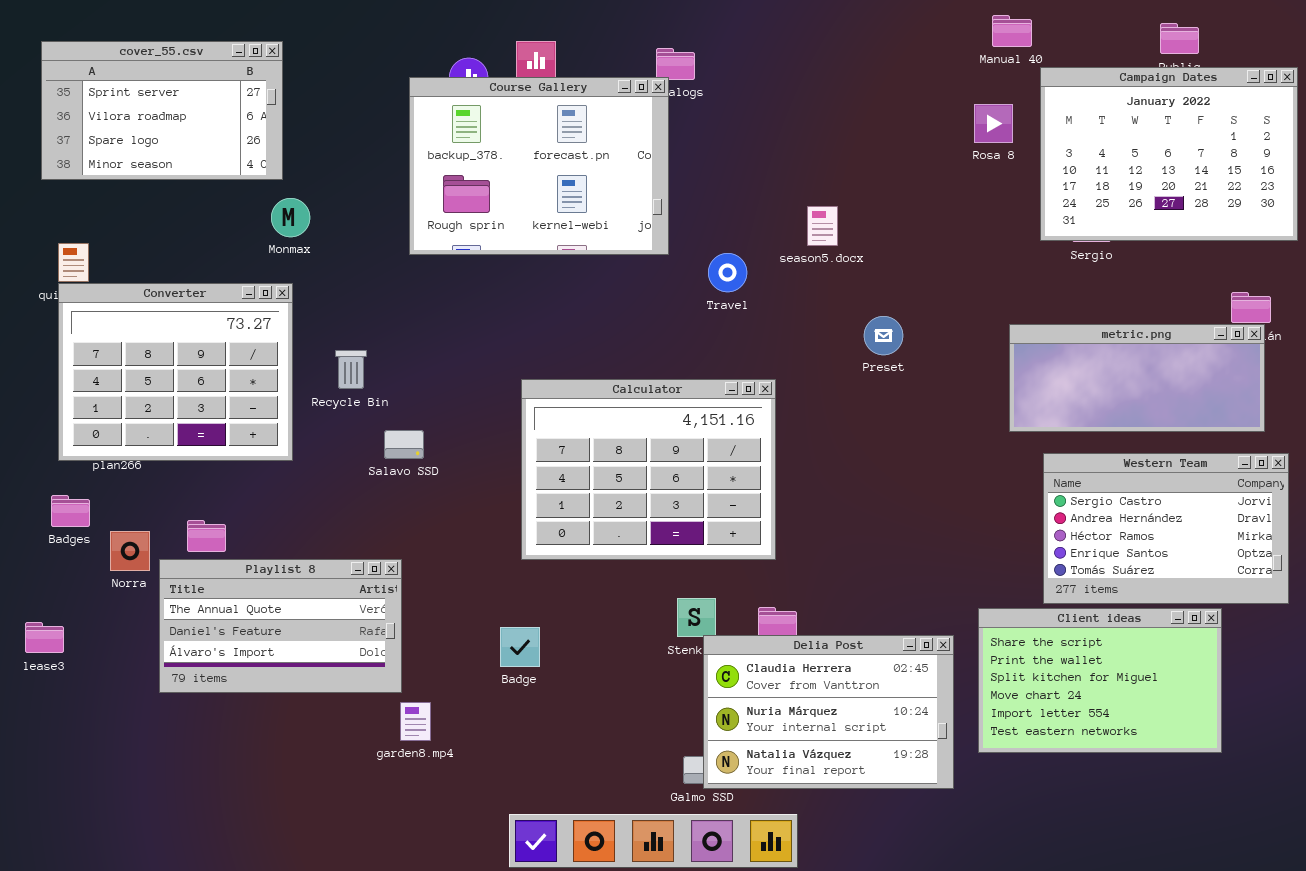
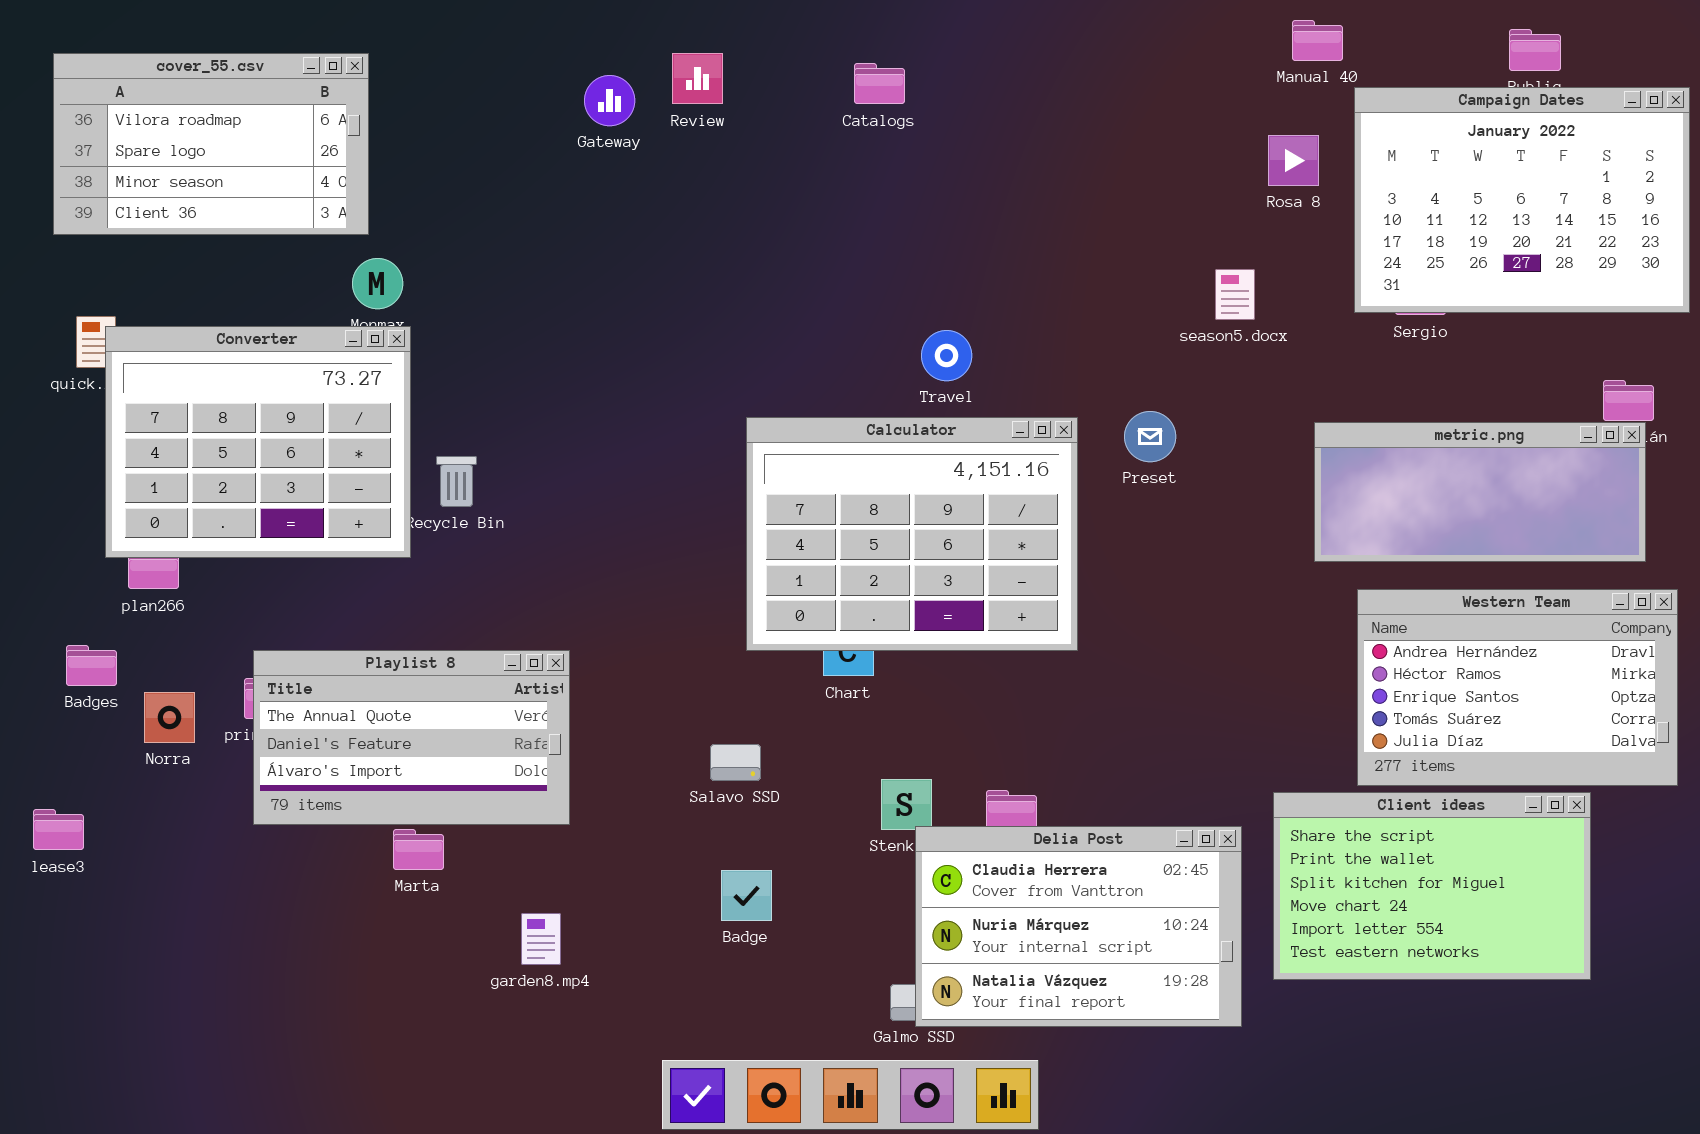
cover_55.csv: [41,41,283,180] -> [53,53,369,235], scrolled down 1 row
Course Gallery: [409,77,669,255] -> none, closed
season5.docx: [807,206,838,246] -> [1215,269,1255,320], moved
Converter: [58,283,293,461] -> [105,326,411,558], moved
Calculator: [521,379,776,560] -> [746,417,1078,651], moved
Salavo SSD: [384,430,424,459] -> [710,744,761,781], moved
Western Team: [1043,453,1289,604] -> [1357,589,1678,786], scrolled down 1 row
Playlist 8: [159,559,402,693] -> [253,650,570,825], moved
Badge: [500,627,540,667] -> [721,870,772,921], moved

